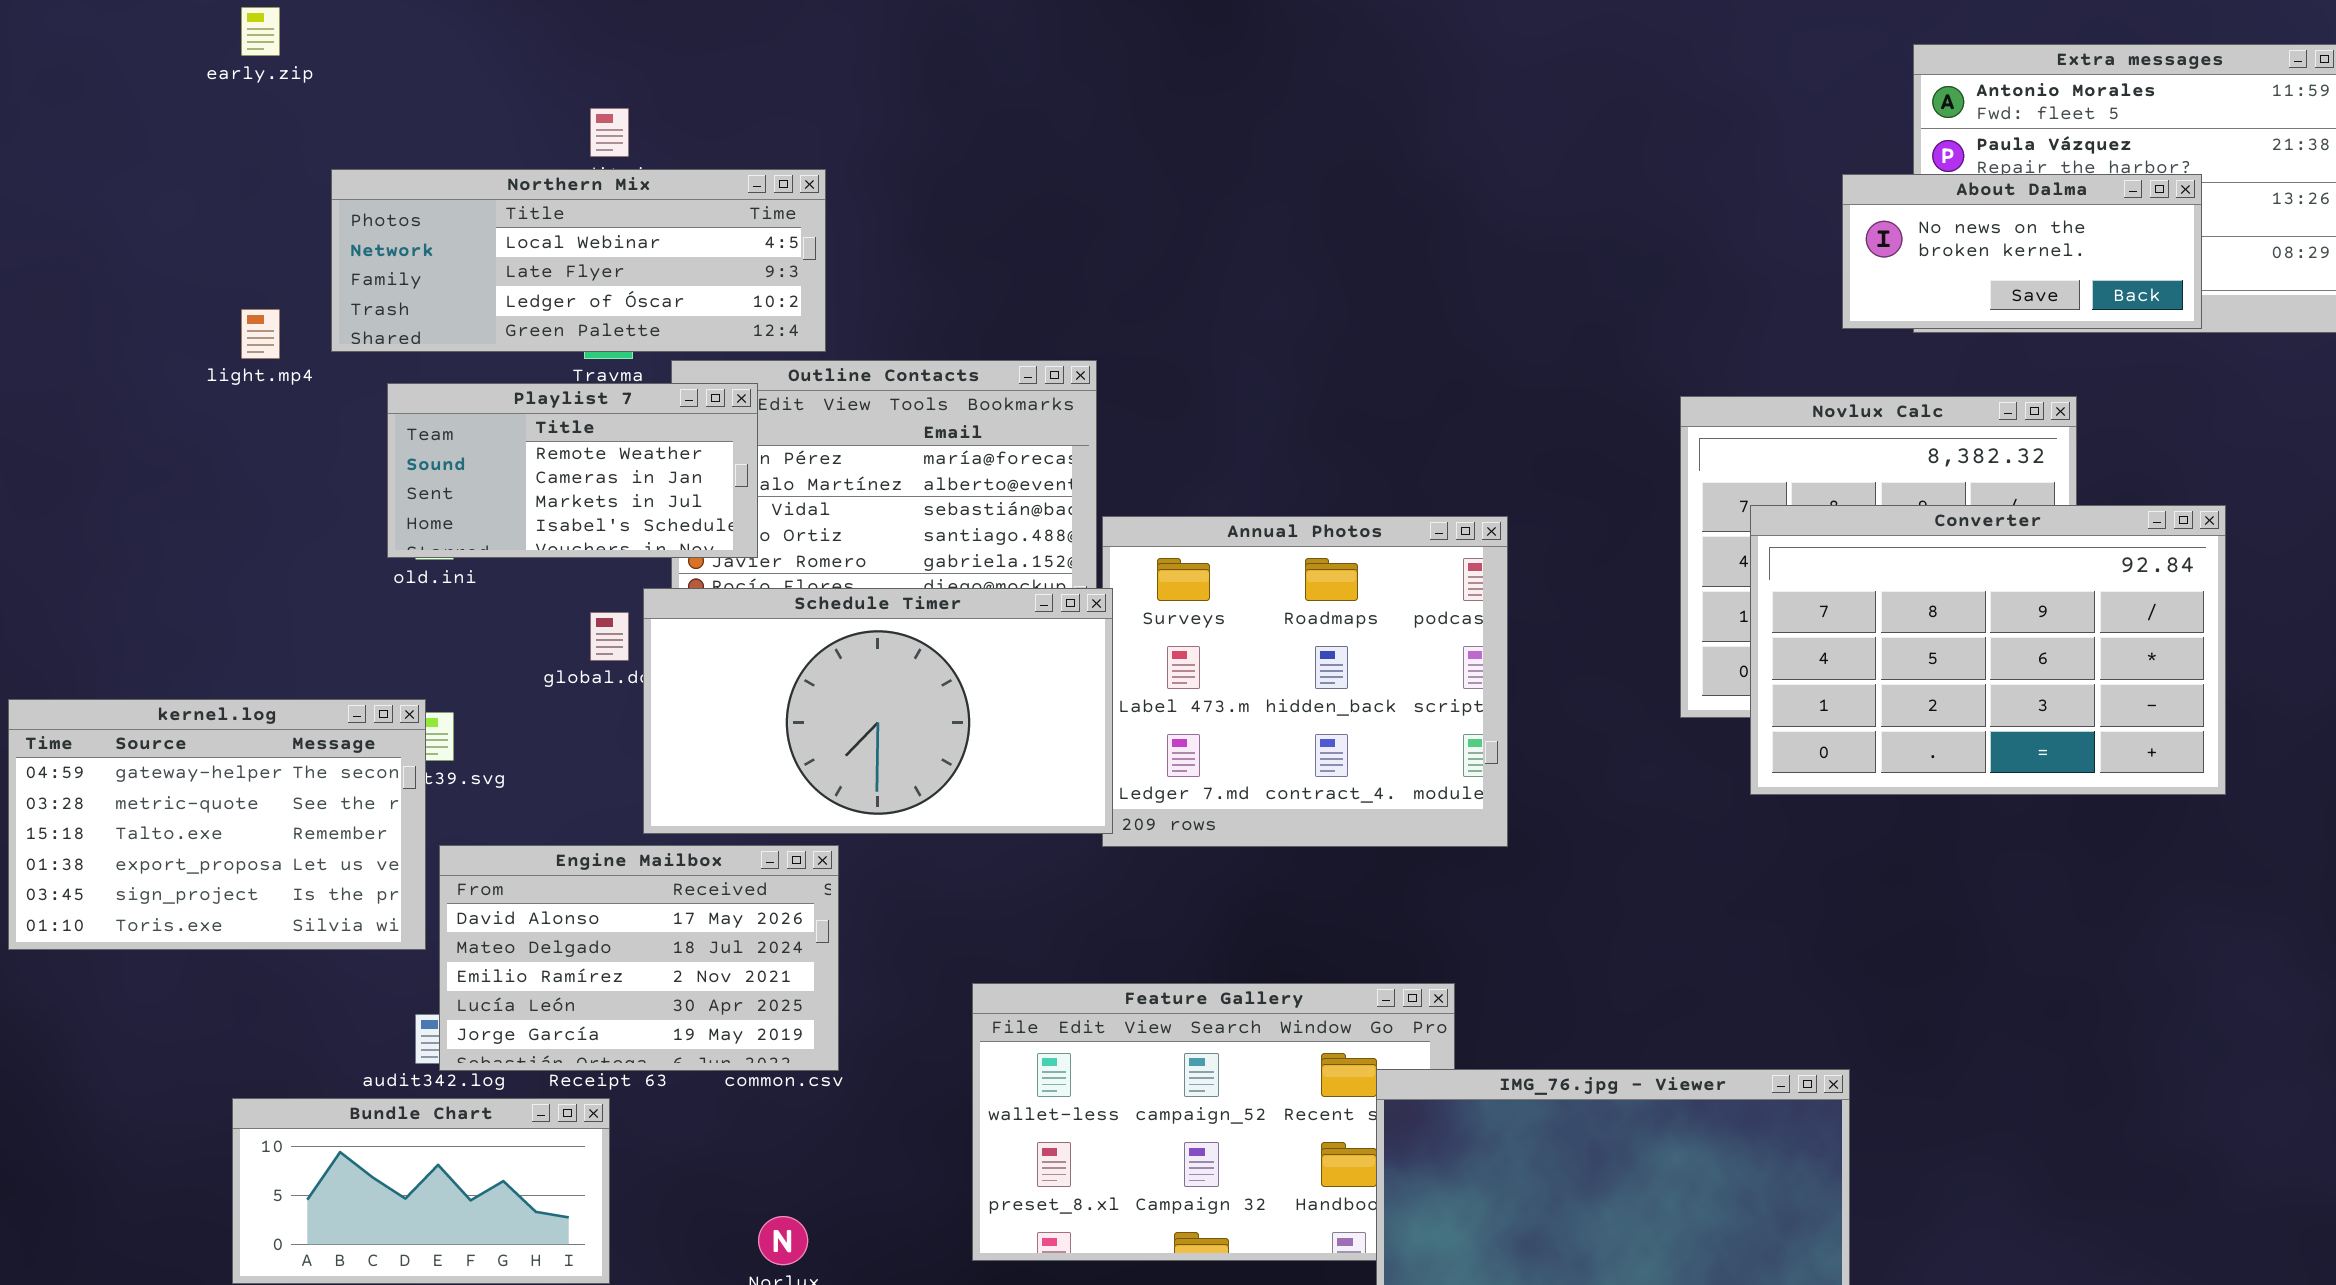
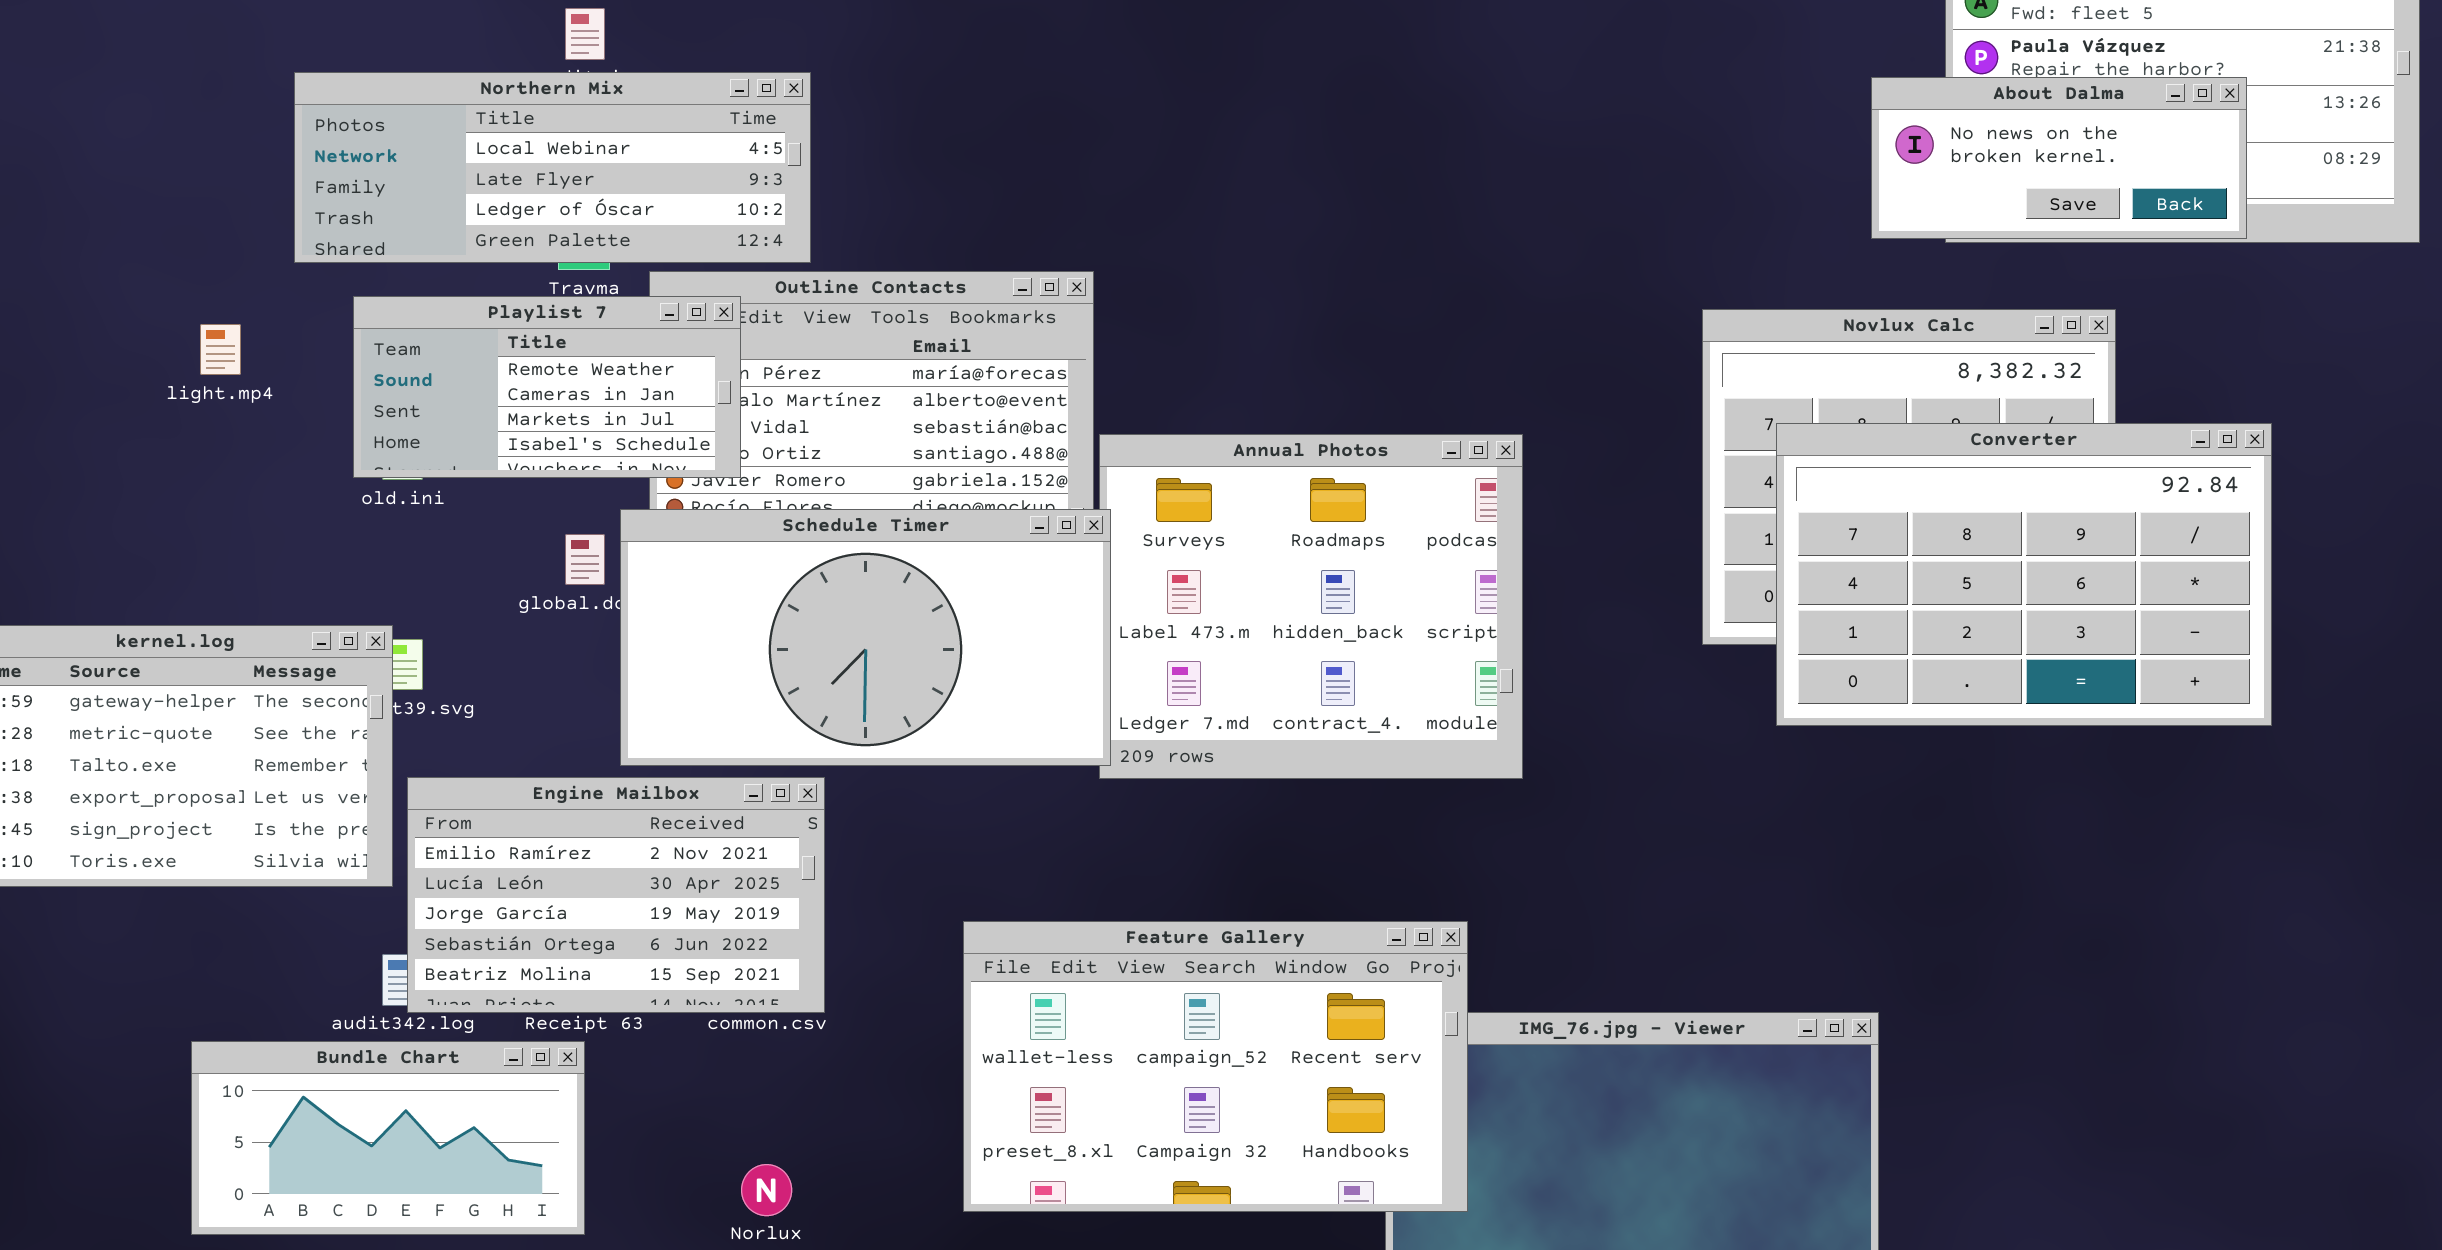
light.mp4: [241,309,280,359] -> [200,324,241,375], moved
Engine Mailbox: [439,845,839,1071] -> [407,777,825,1013], scrolled down 2 rows
Feature Gallery: [972,983,1455,1261] -> [963,921,1468,1212], raised

